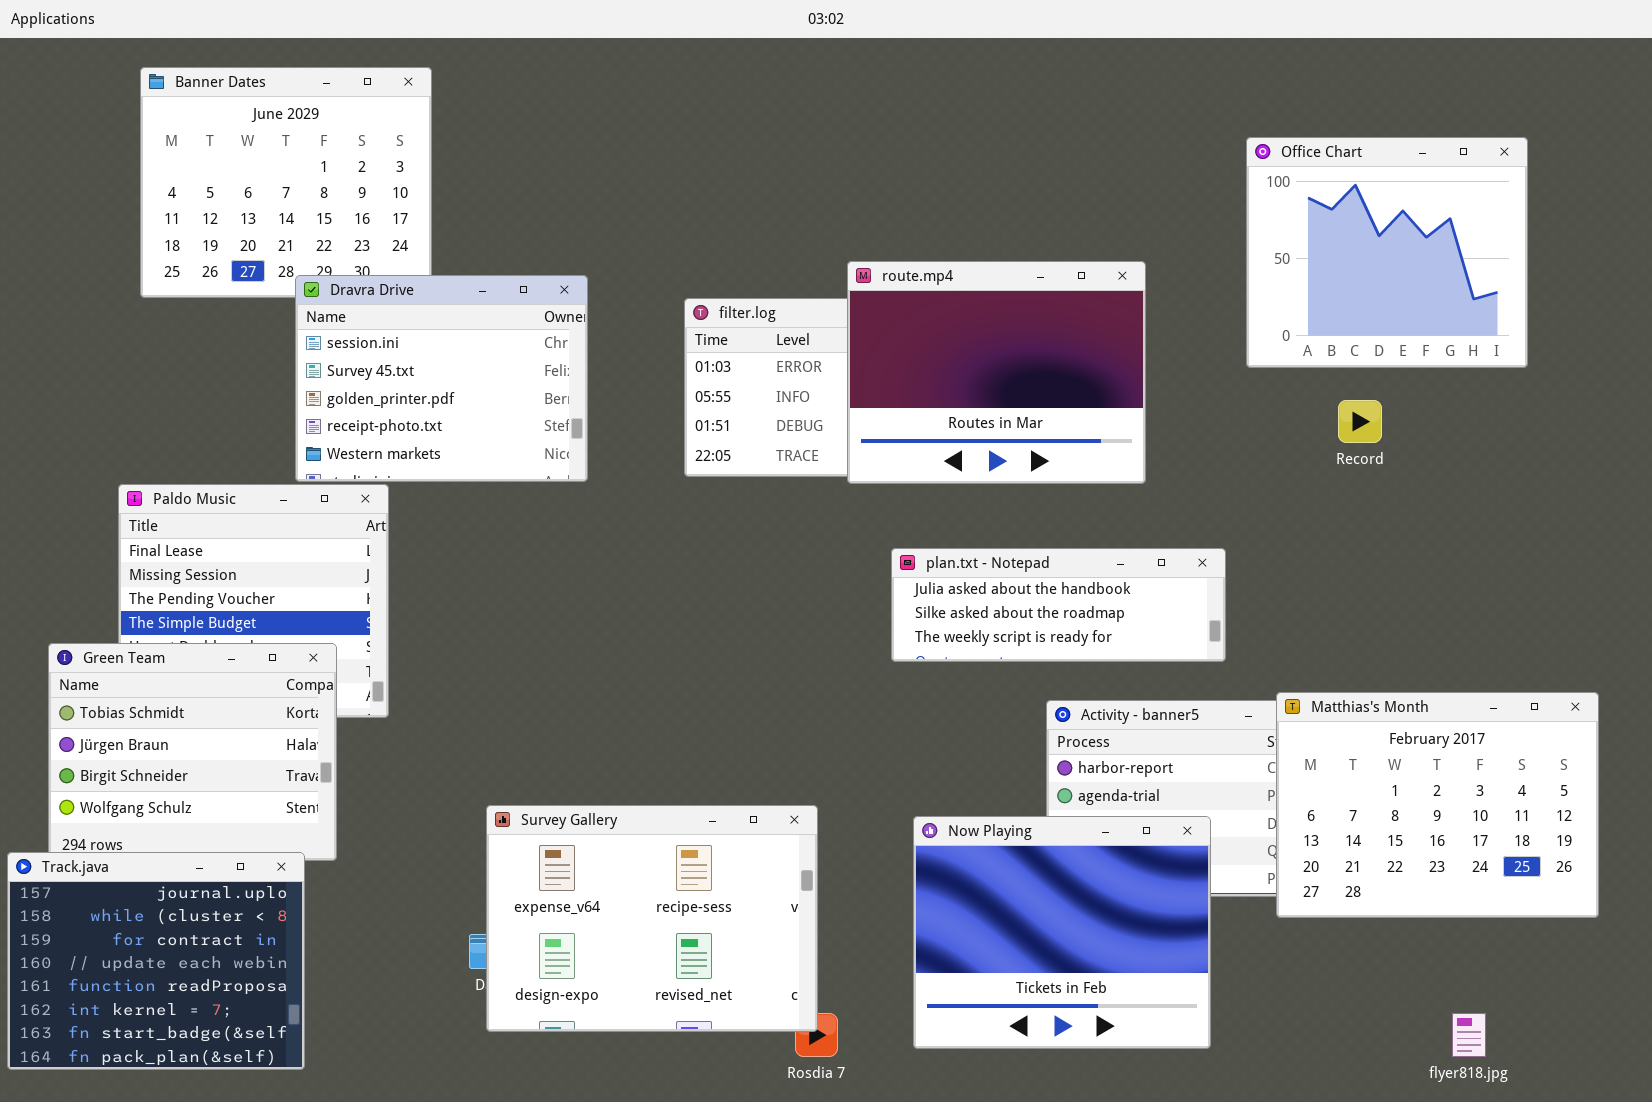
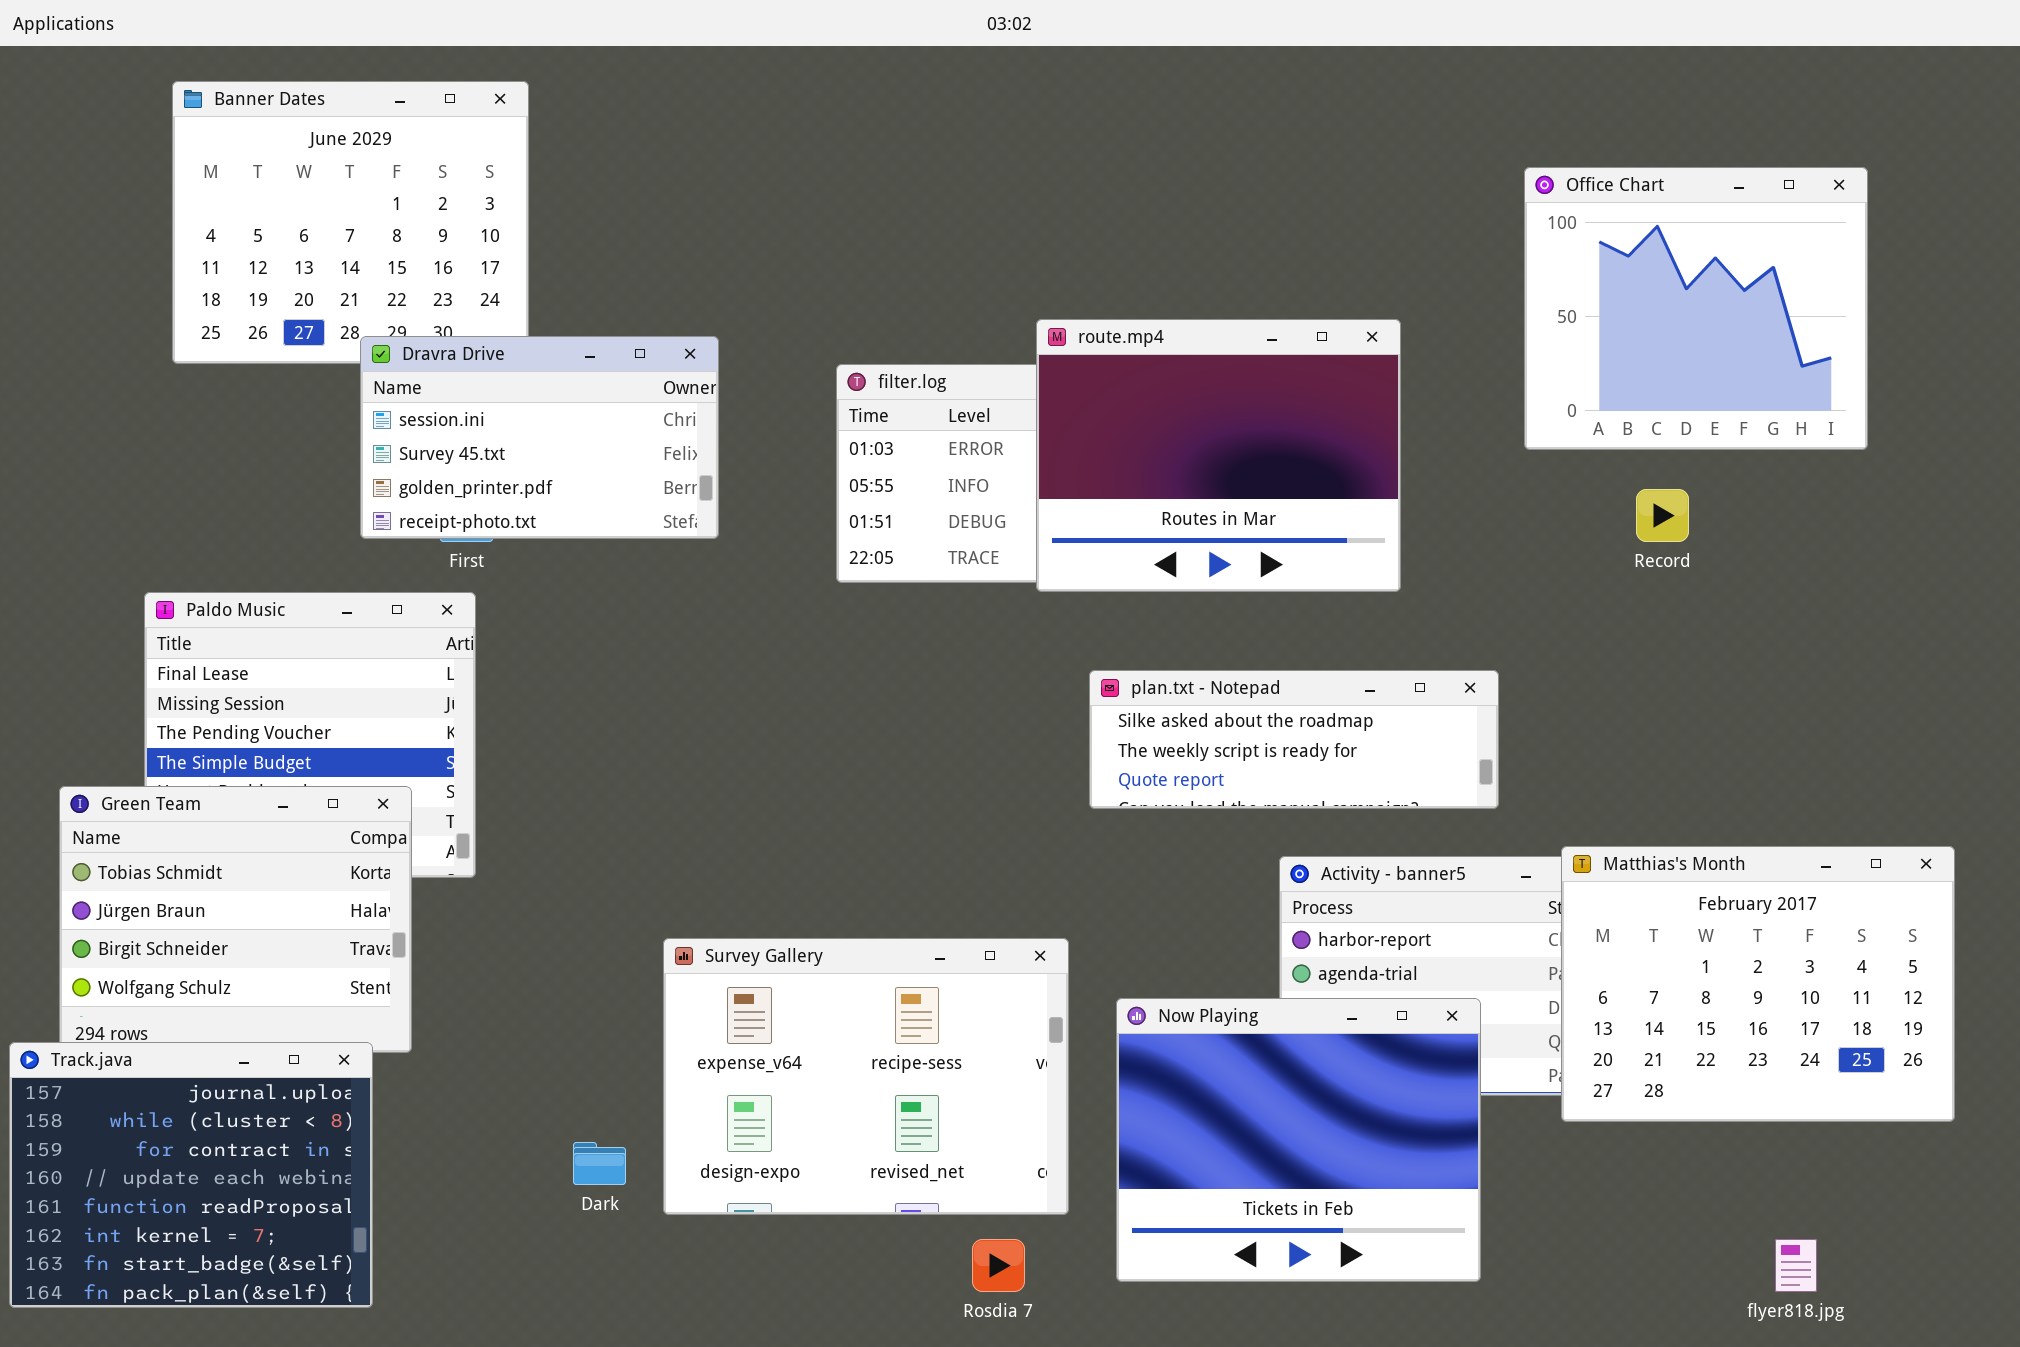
Dravra Drive: [295,275,588,482] -> [360,336,719,539], resized
plan.txt - Notepad: [891,548,1226,662] -> [1089,670,1499,809], scrolled down 1 row
Survey Gallery: [486,805,818,1032] -> [663,938,1069,1215], moved

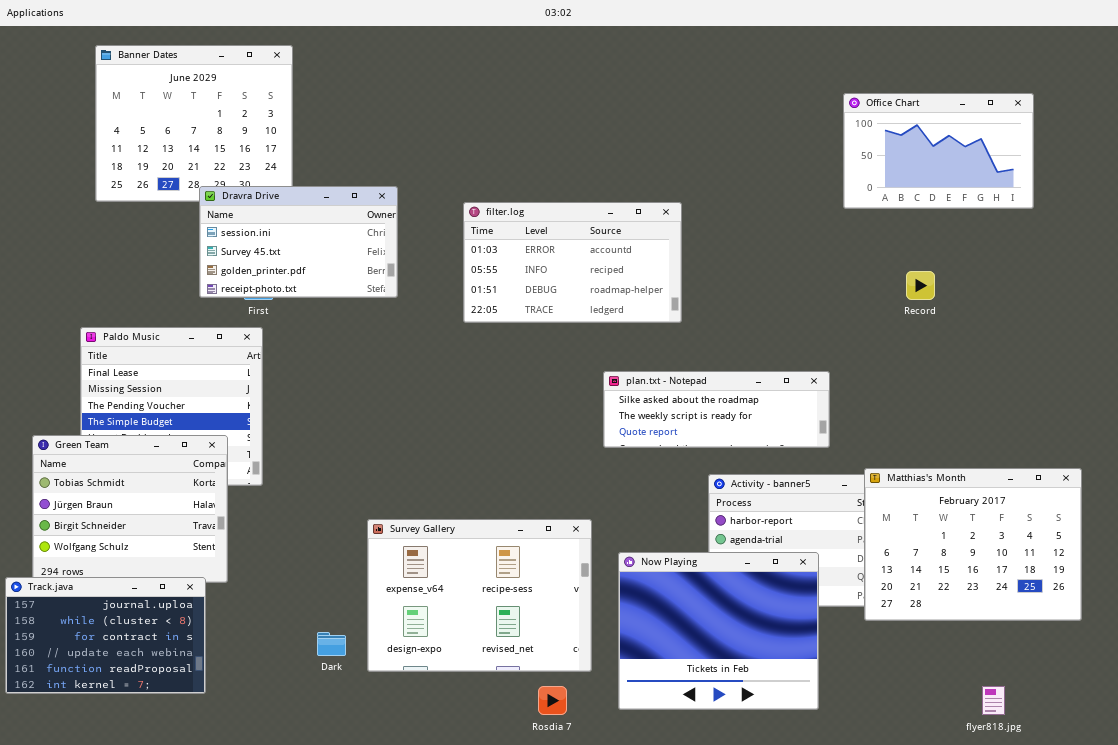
Office Chart: [1524,167,1868,450] -> [843,93,1034,209], resized
route.mp4: [1036,319,1401,592] -> none, closed
Track.java: [9,1042,373,1308] -> [5,577,206,694], resized

